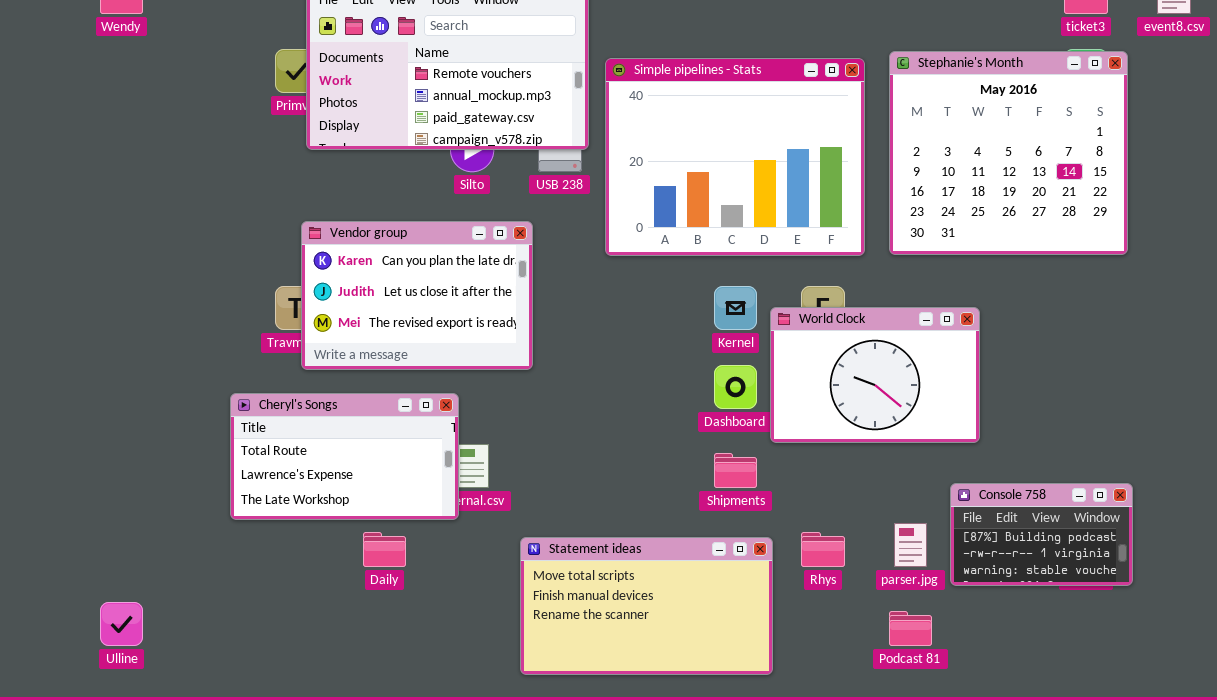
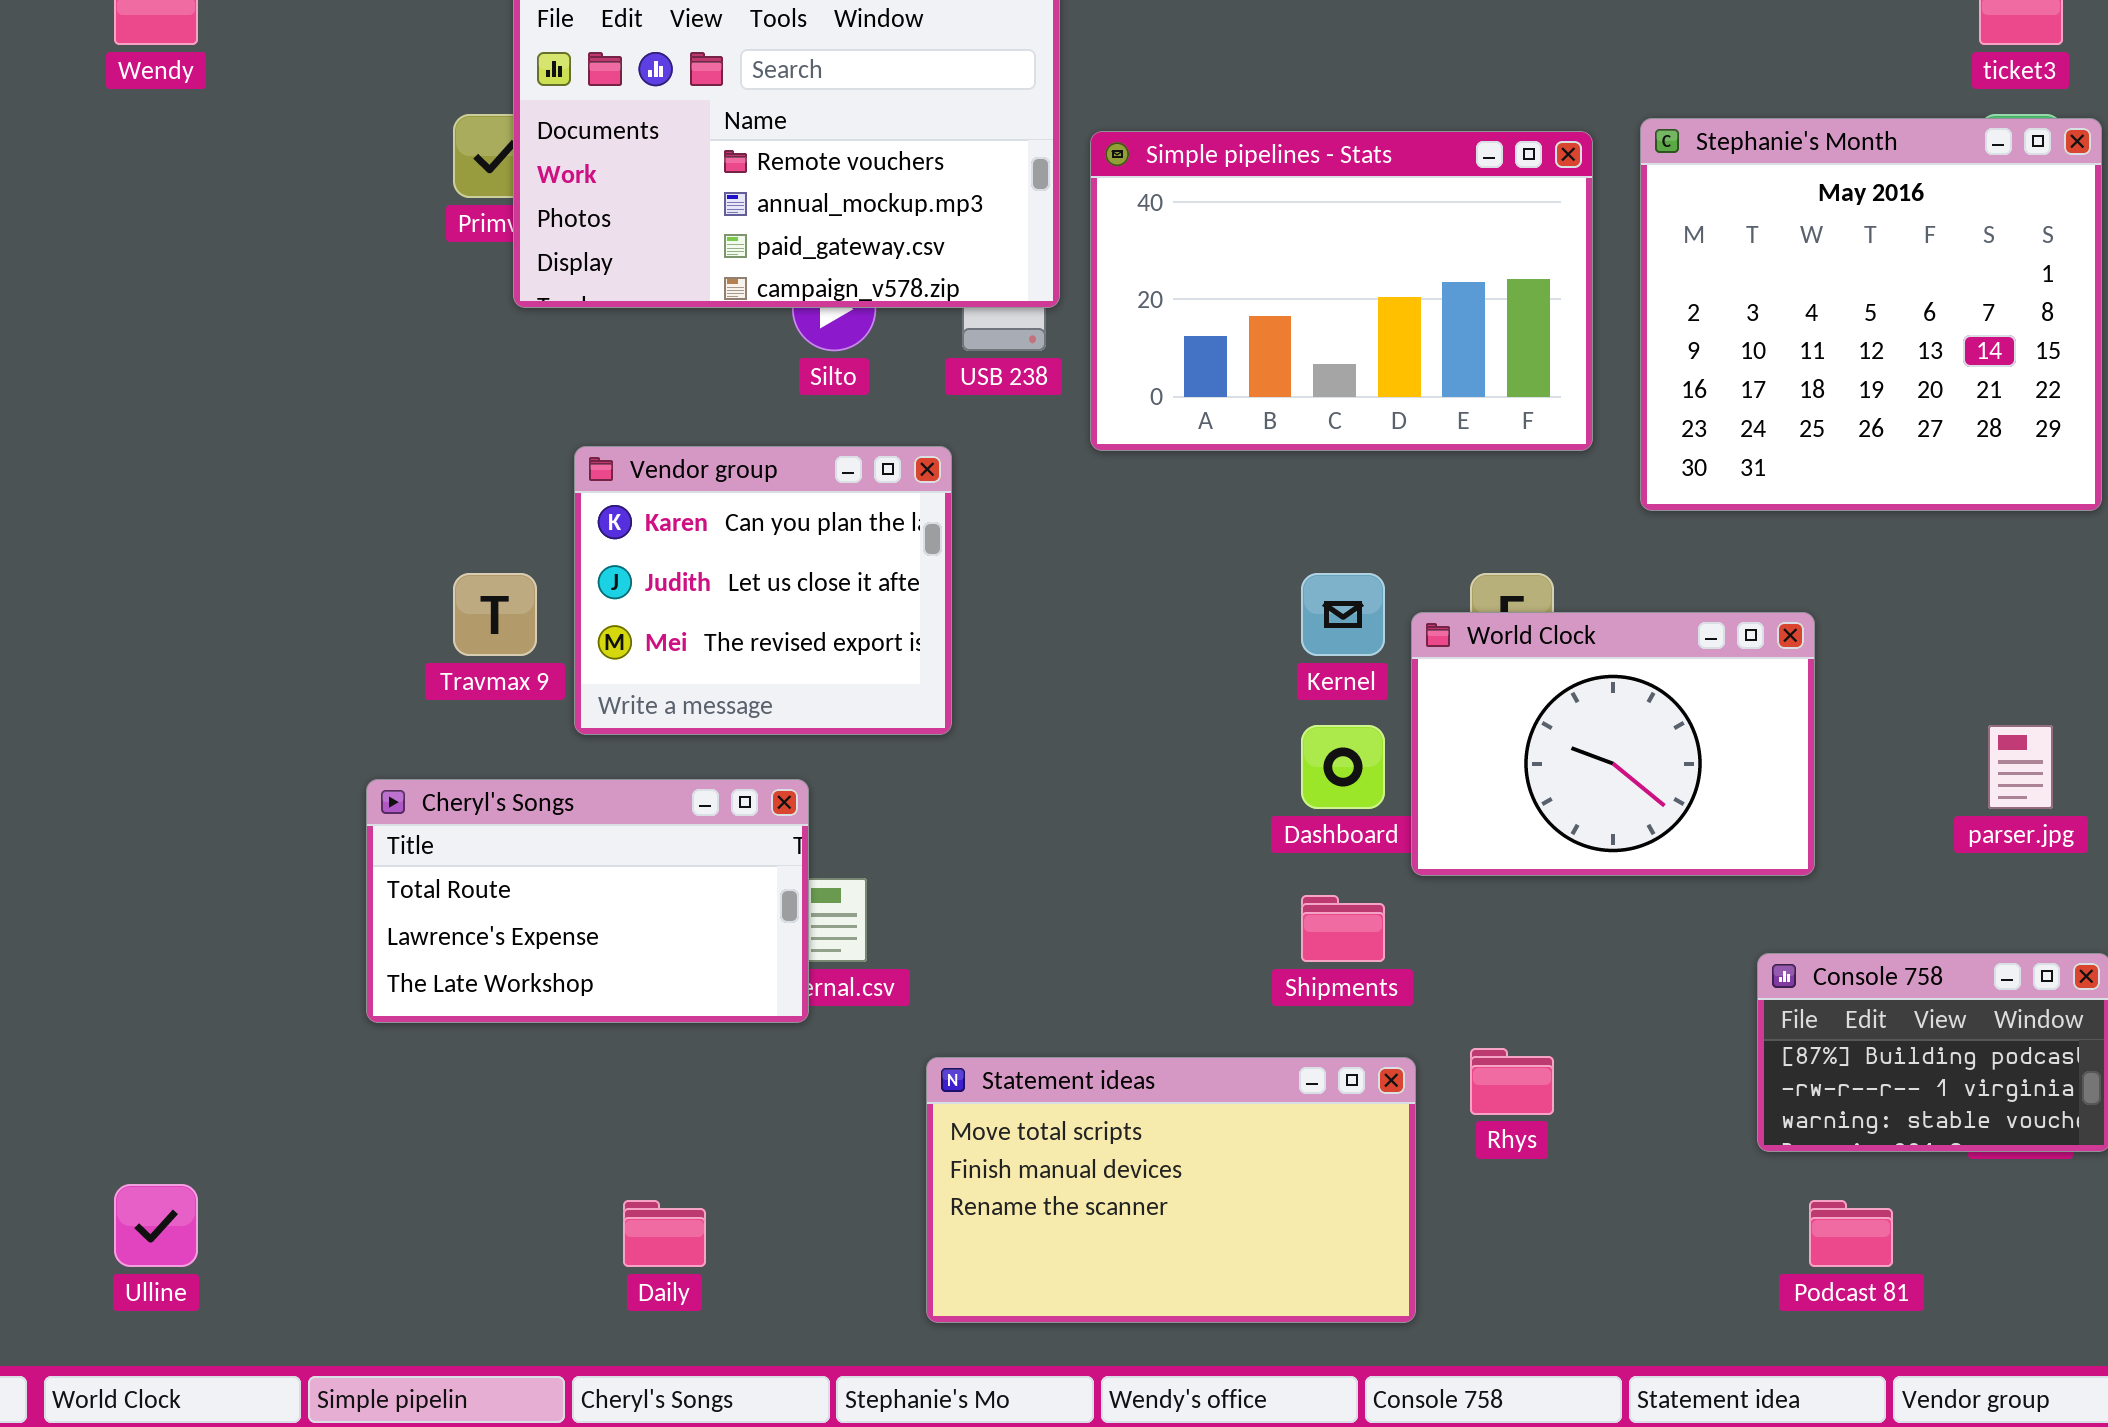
Simple pipelines - Stats: [605,58,865,256] -> [1090,131,1593,451], resized
Vendor group: [301,221,533,370] -> [574,446,952,735], resized
parser.jpg: [894,523,927,567] -> [1988,725,2053,809], moved
Daily: [363,532,406,567] -> [623,1200,706,1267], moved
Podcast 81: [889,611,932,646] -> [1809,1200,1893,1267], moved

